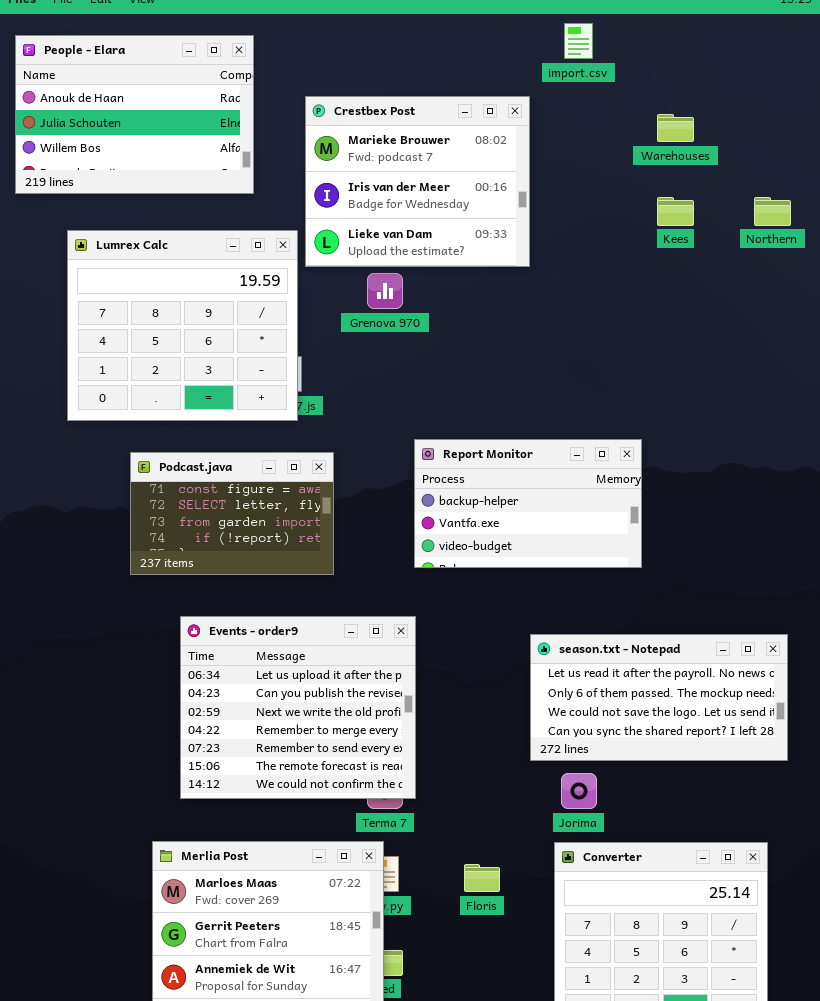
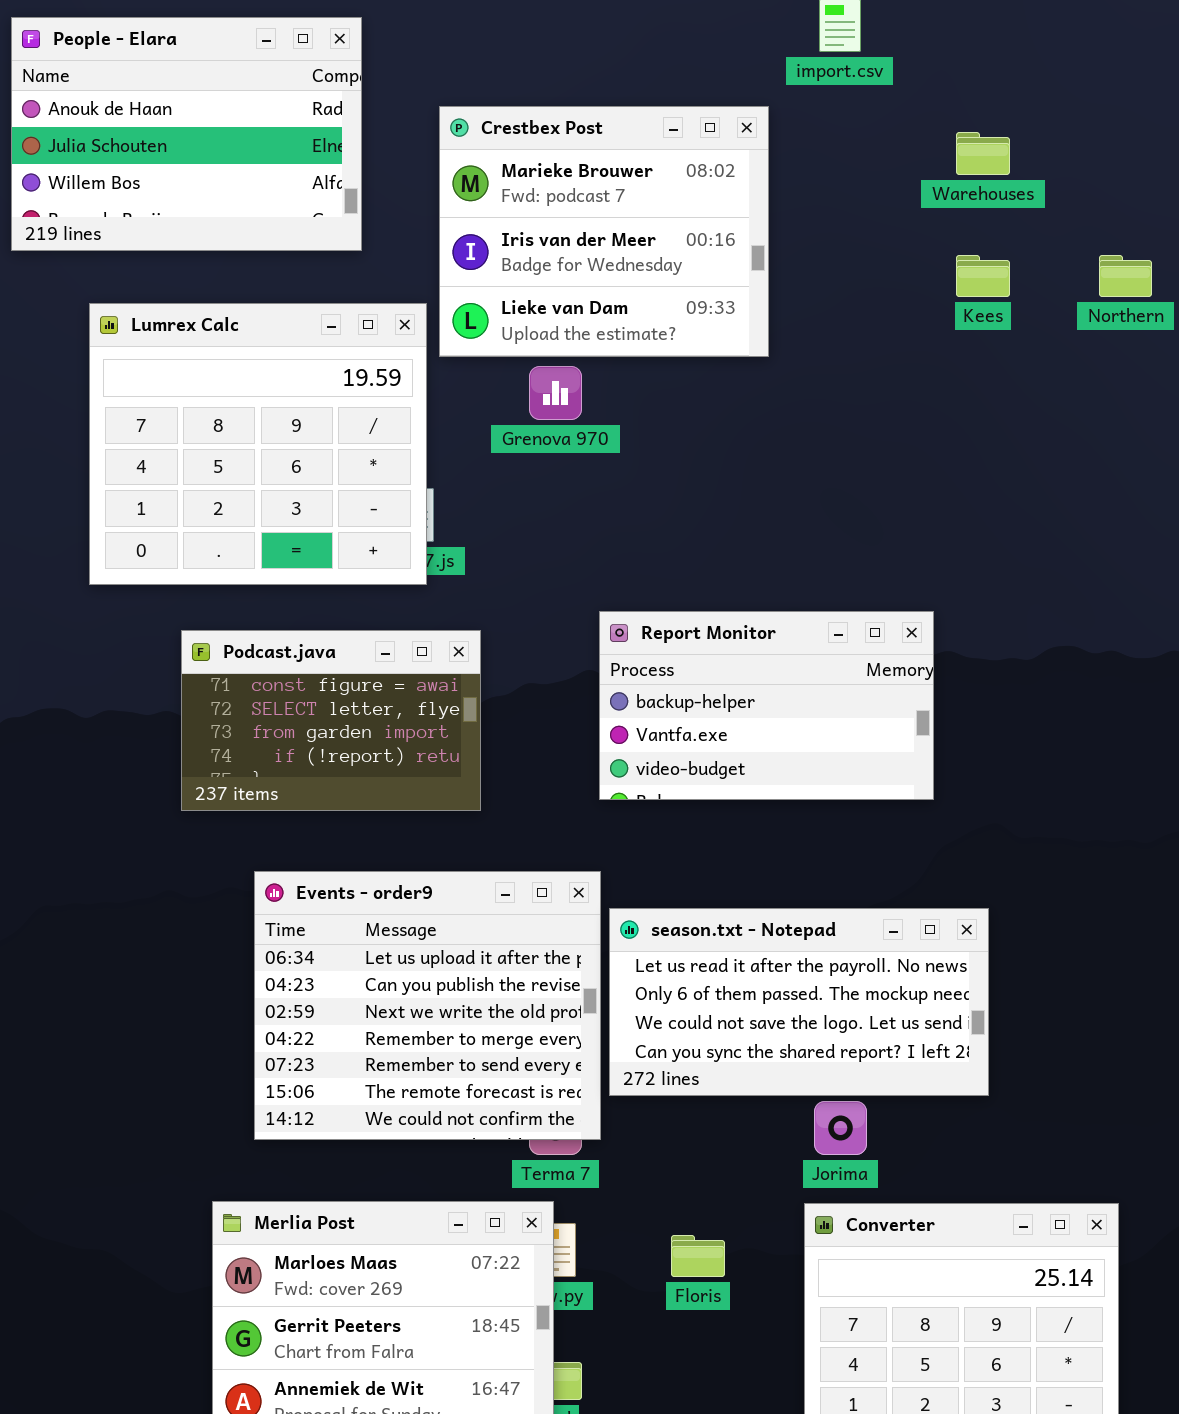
season.txt - Notepad: [530,634,788,761] -> [609,908,989,1096], moved

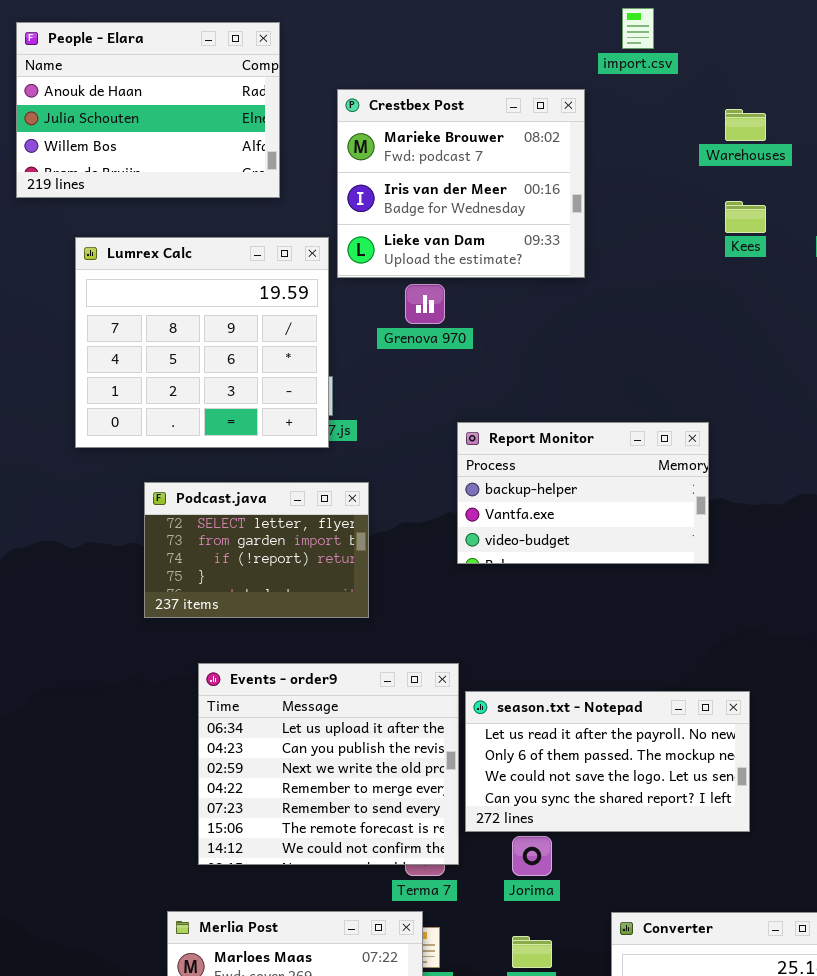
Report Monitor: [599,611,934,800] -> [457,422,709,564], moved
Podcast.java: [181,630,481,811] -> [144,482,369,618], scrolled down 1 row
Jorima: [814,1101,867,1155] -> [512,836,552,876], moved

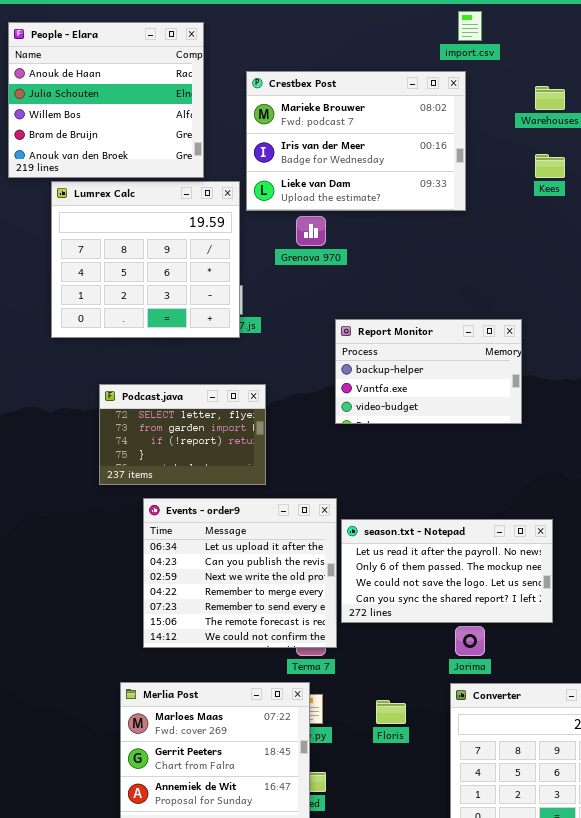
People - Elara: [16,22,280,198] -> [8,22,204,178], resized
Crestbex Post: [337,89,585,278] -> [246,71,466,211], resized
Podcast.java: [144,482,369,618] -> [99,384,266,485], moved
Jorima: [512,836,552,876] -> [455,626,485,656], moved

